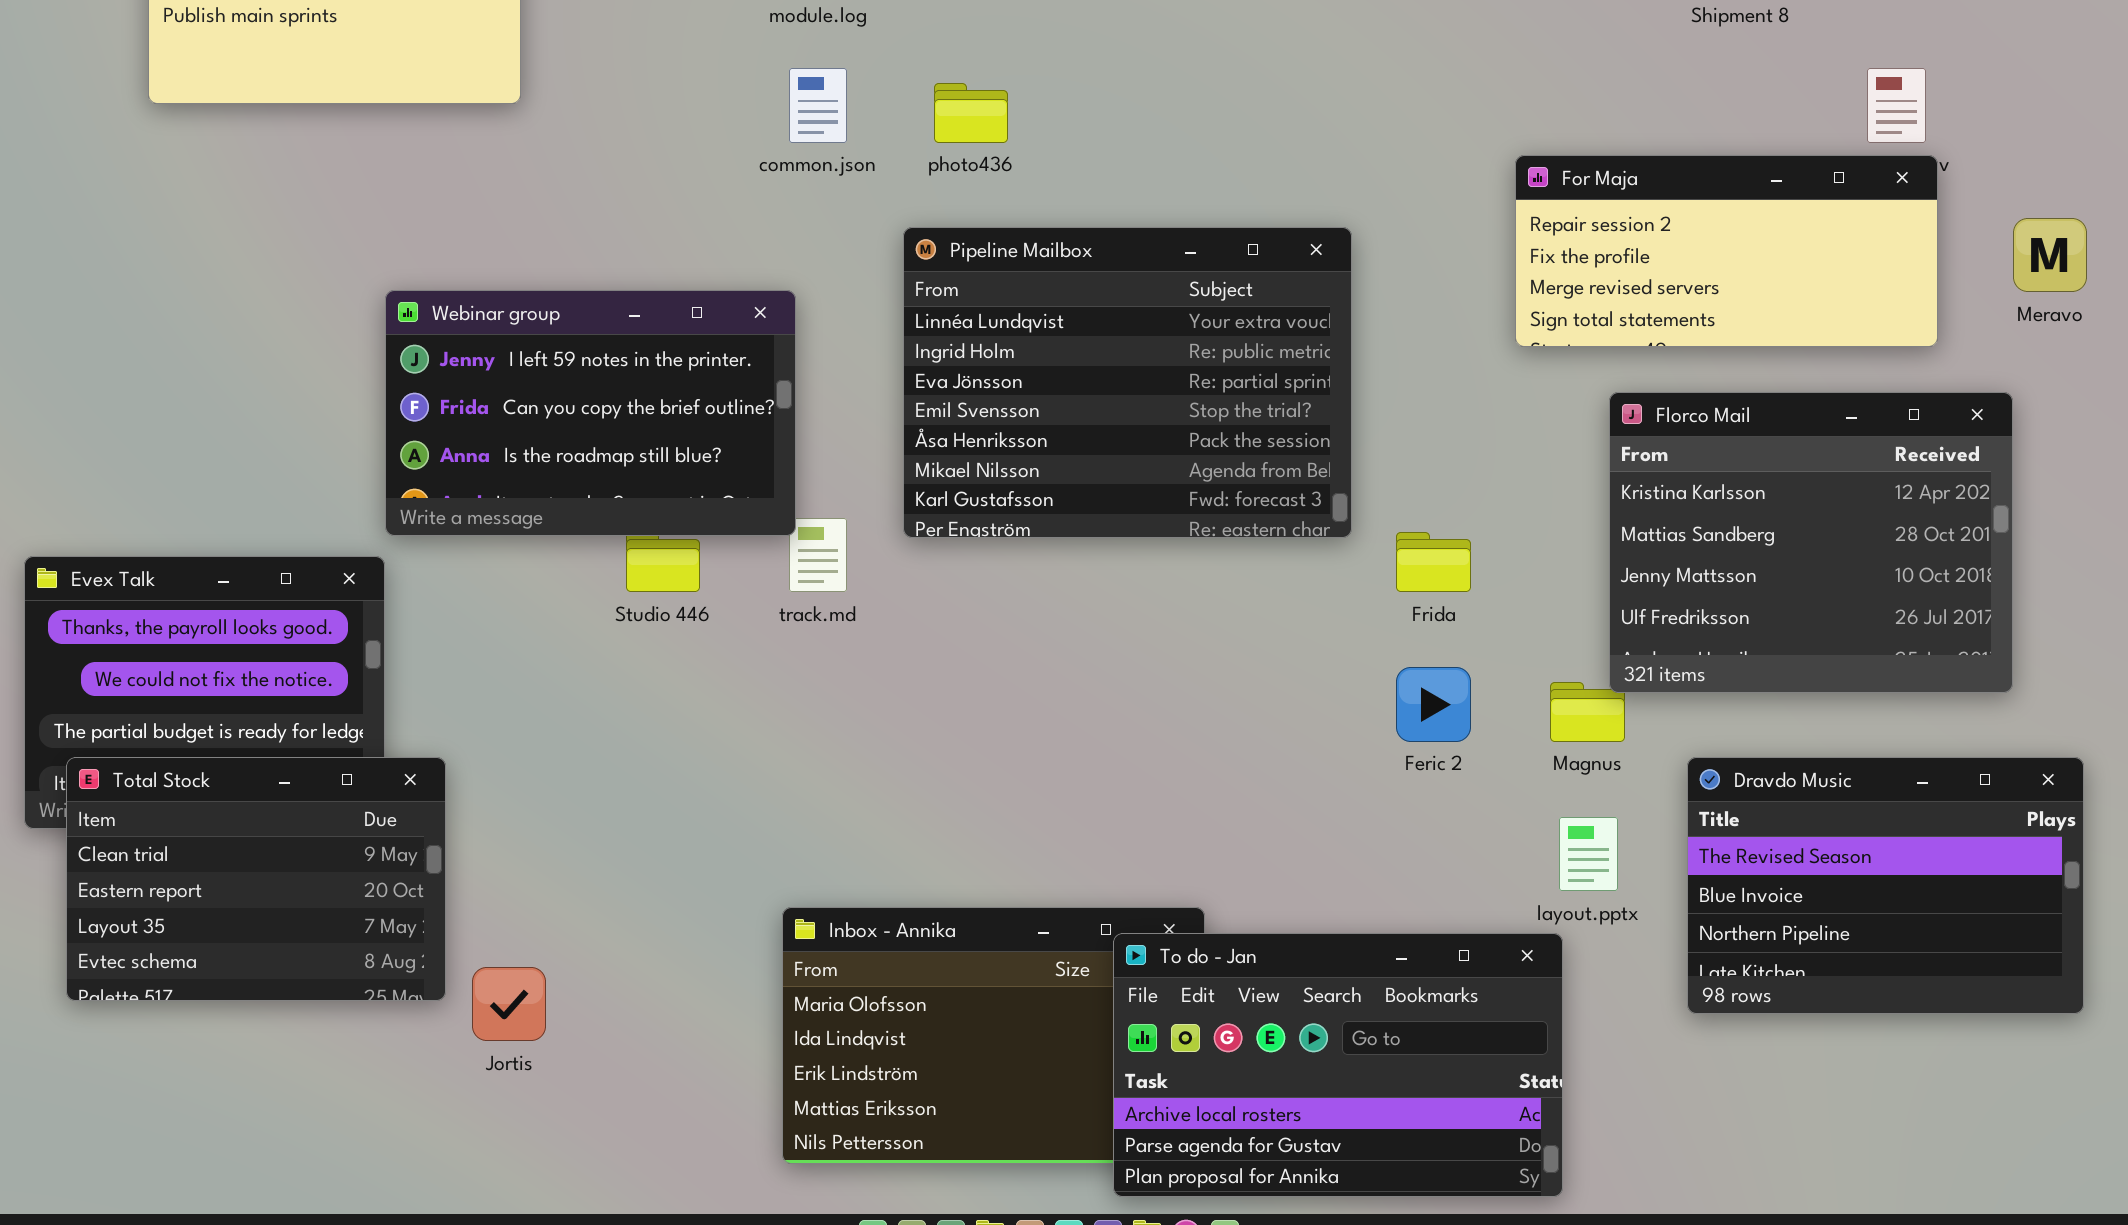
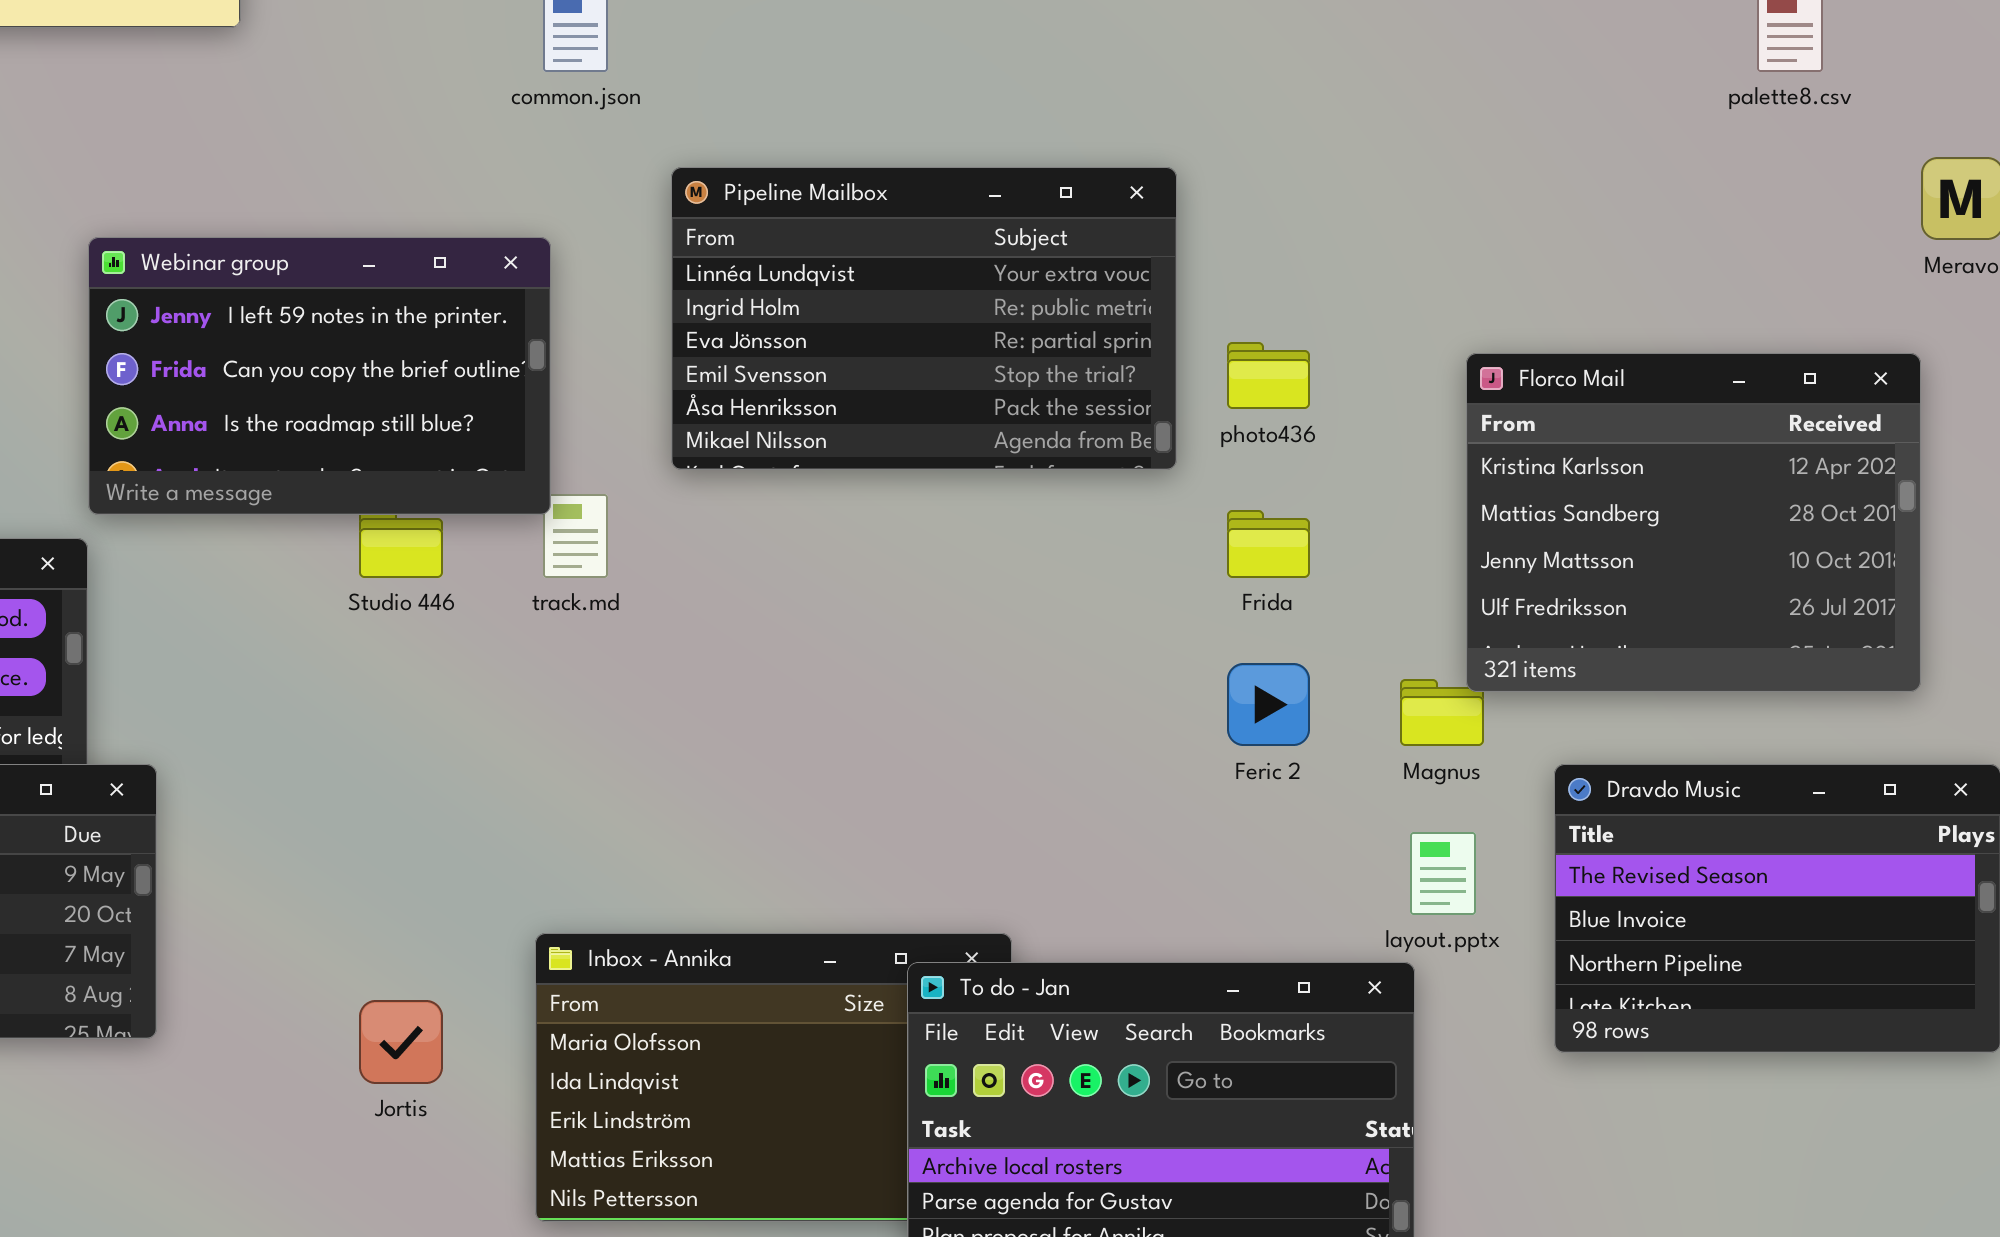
photo436: [934,83,1008,143] -> [1227,342,1310,409], moved
For Maja: [1515,155,1938,347] -> none, closed
Pipeline Mailbox: [903,227,1352,538] -> [671,167,1177,470], resized
Jortis: [472,967,546,1041] -> [359,1000,443,1084], moved

